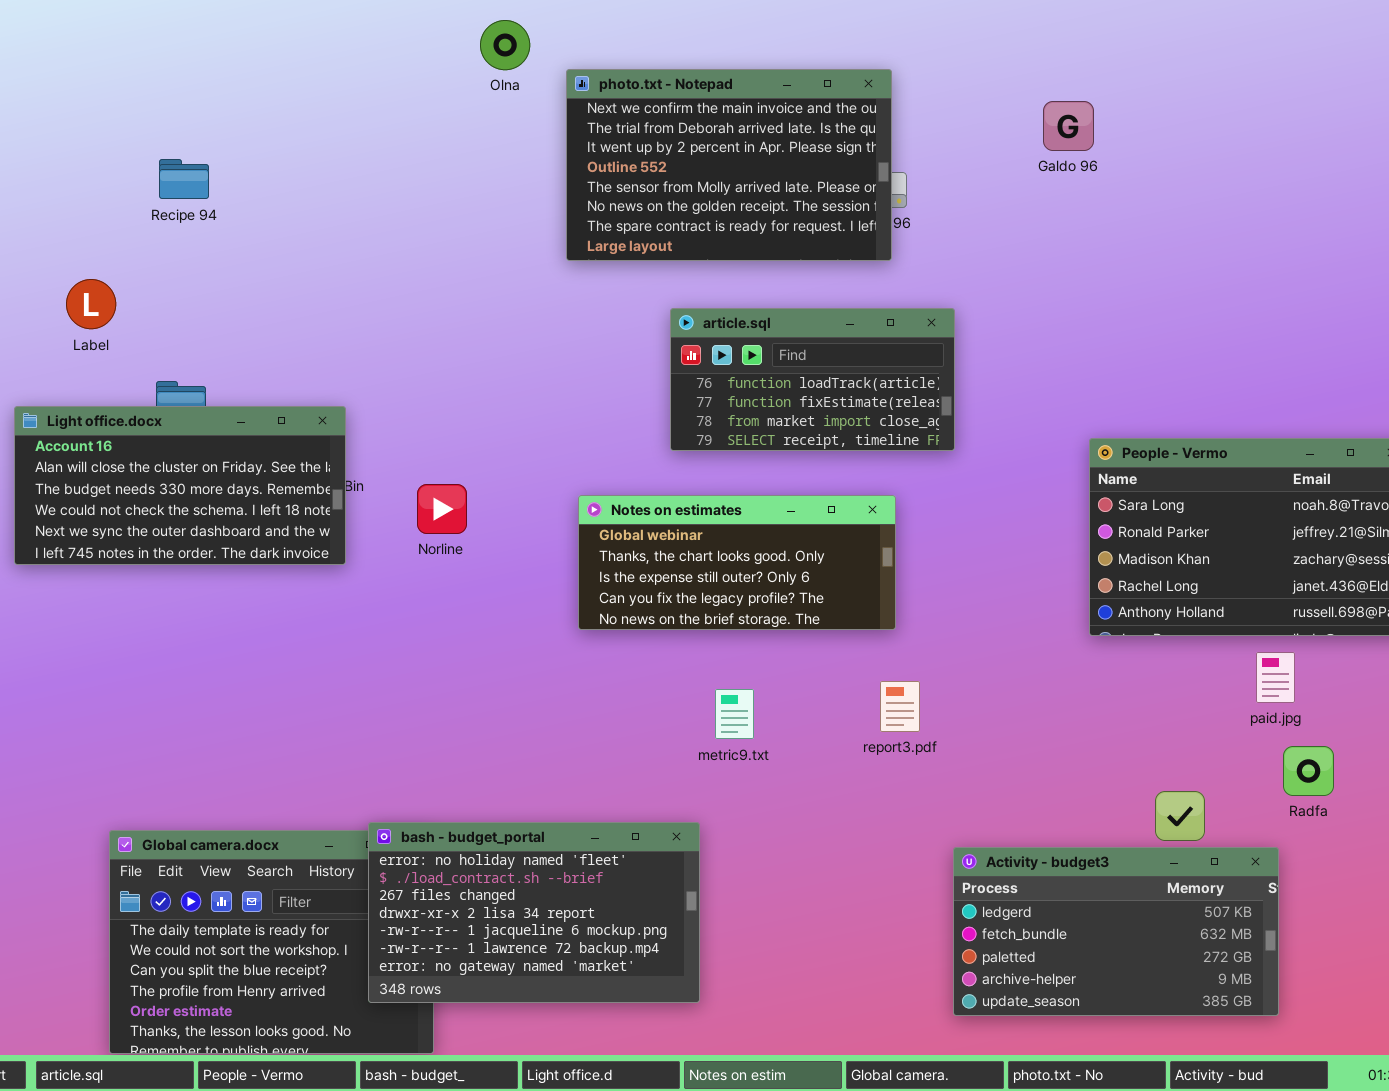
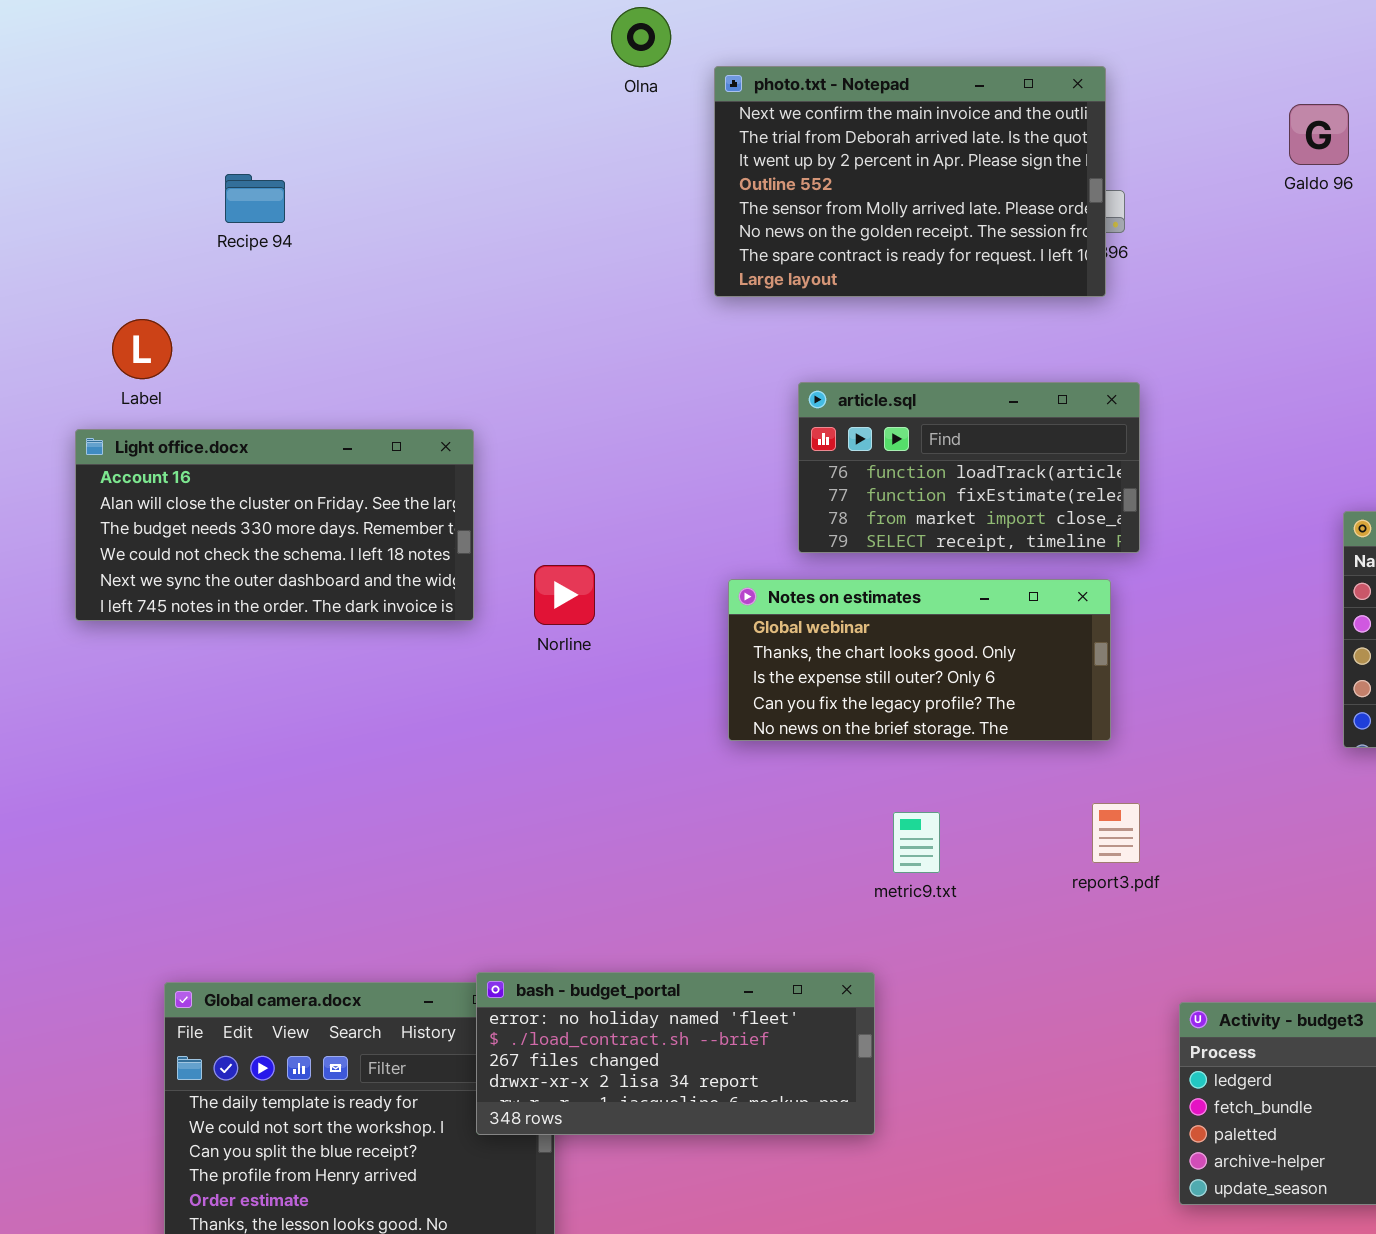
article.sql: [670,308,955,451] -> [798,382,1140,553], moved
Light office.docx: [14,406,346,565] -> [75,429,474,621], moved
bash - budget_portal: [368,822,700,1003] -> [476,972,875,1135], resized

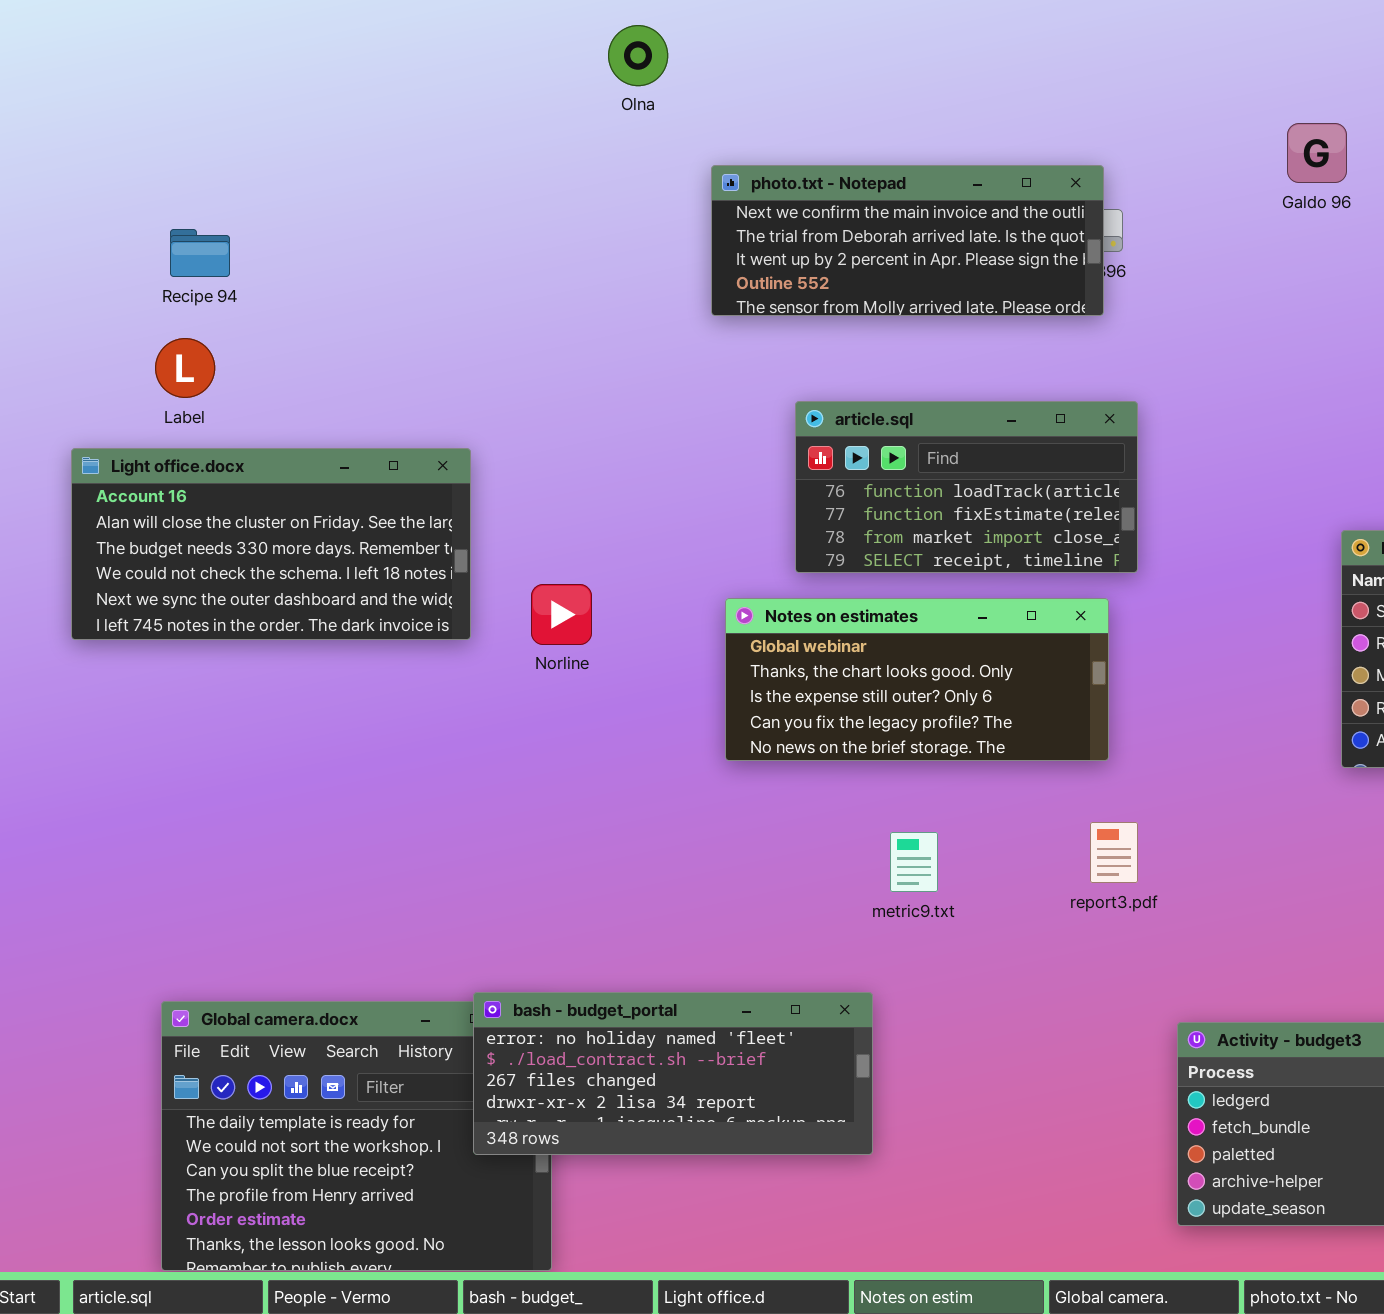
photo.txt - Notepad: [714,66,1106,297] -> [711,165,1104,316], resized
Recipe 94: [225,174,285,223] -> [170,229,230,277], moved
Label: [112,319,172,379] -> [155,338,215,398], moved

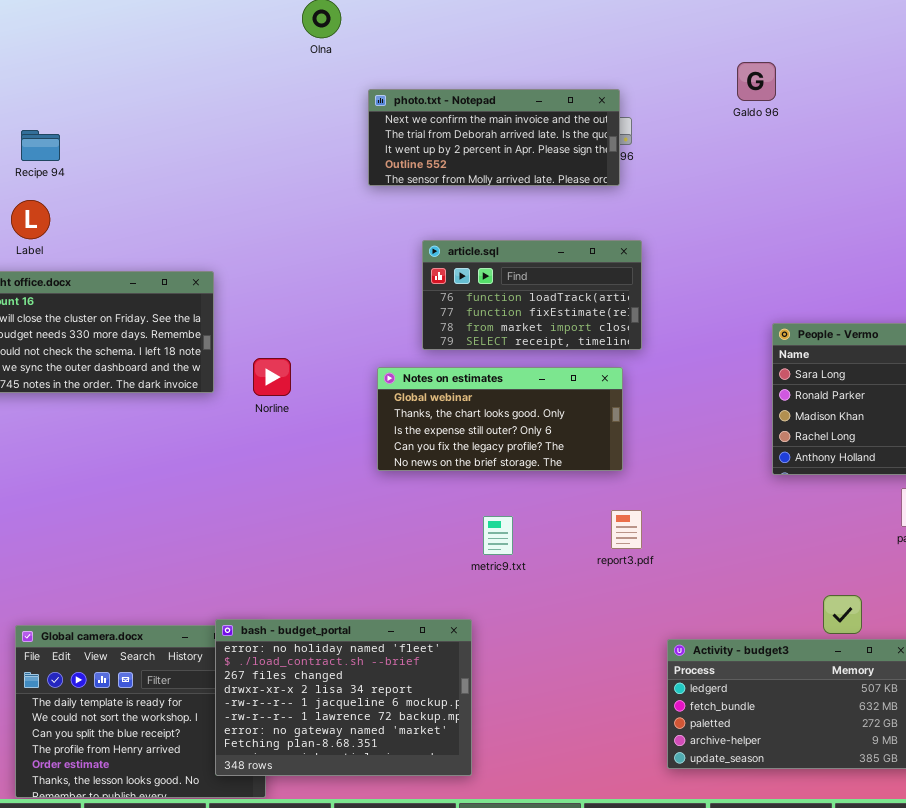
bash - budget_portal: [473,992,873,1155] -> [215,619,472,776], resized

